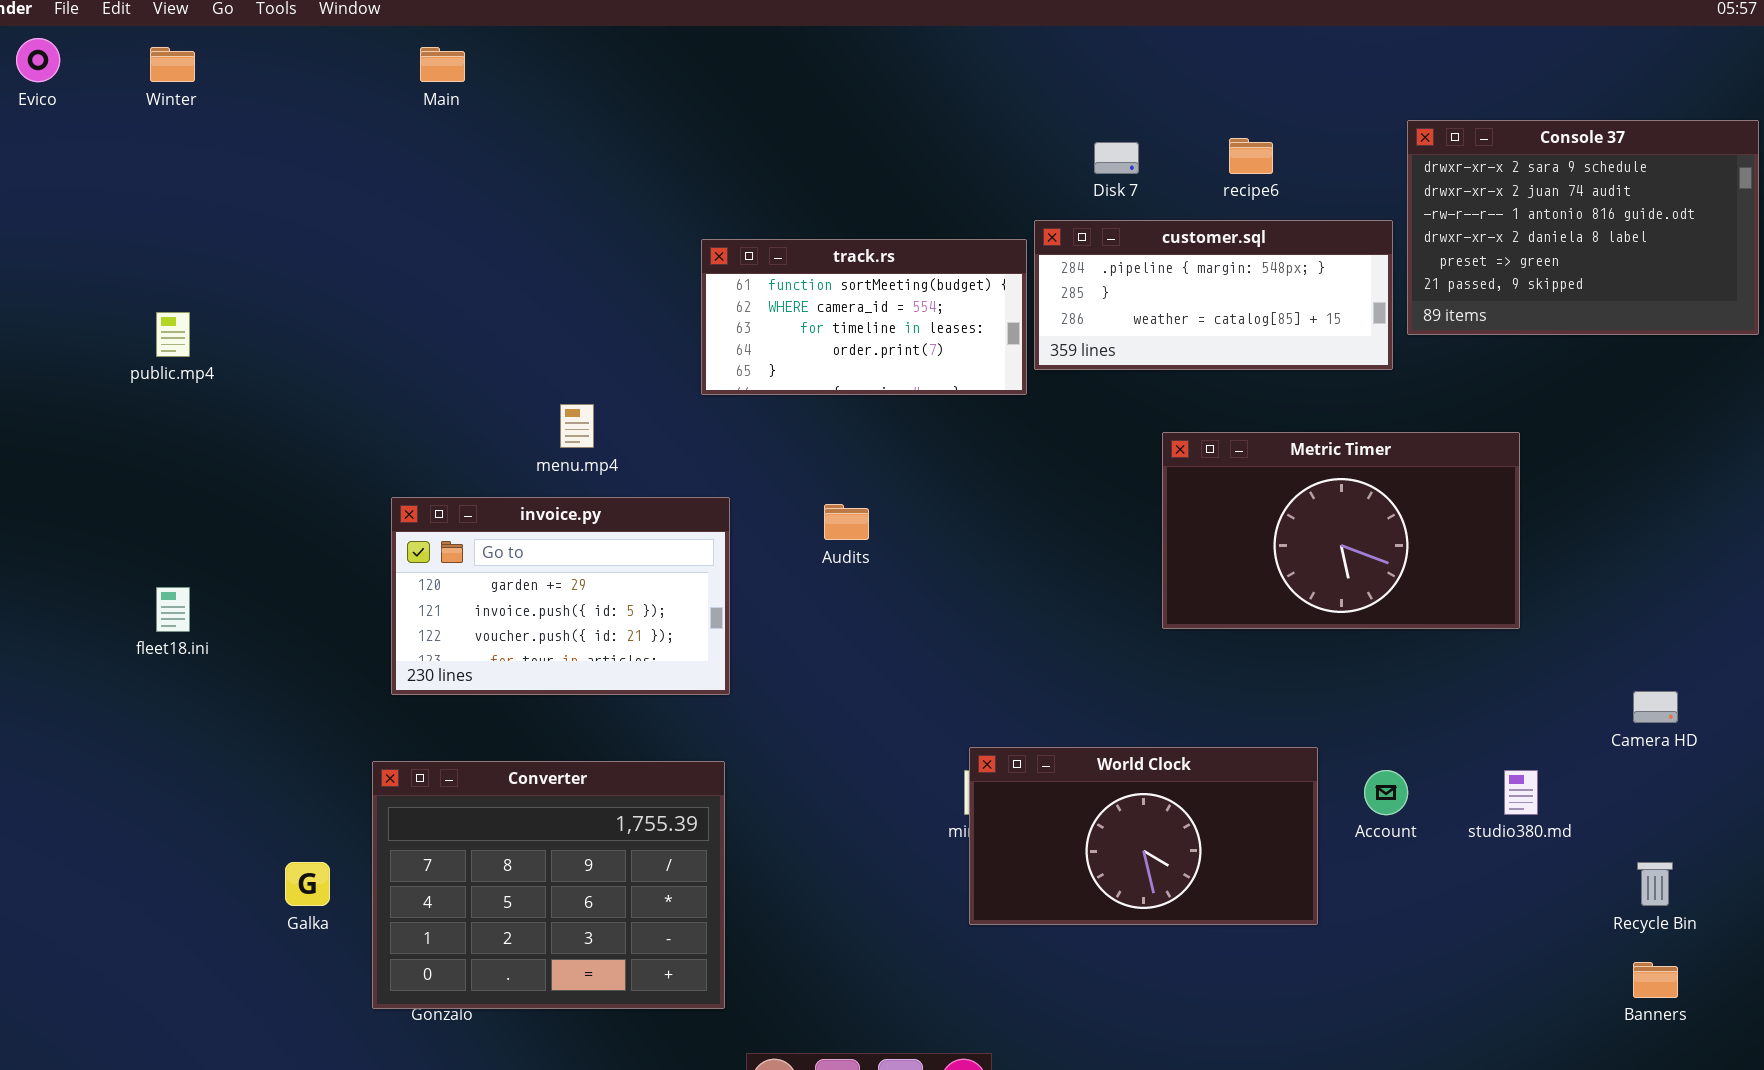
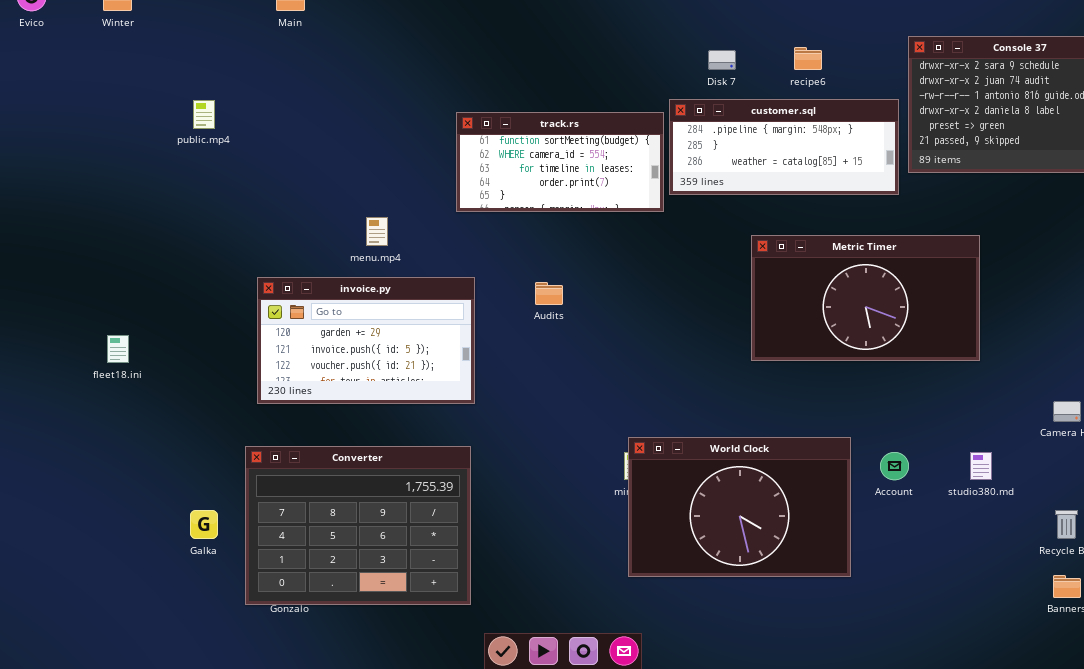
public.mp4: [156,312,190,357] -> [193,100,215,129], moved
World Clock: [969,747,1318,925] -> [628,437,851,577], resized

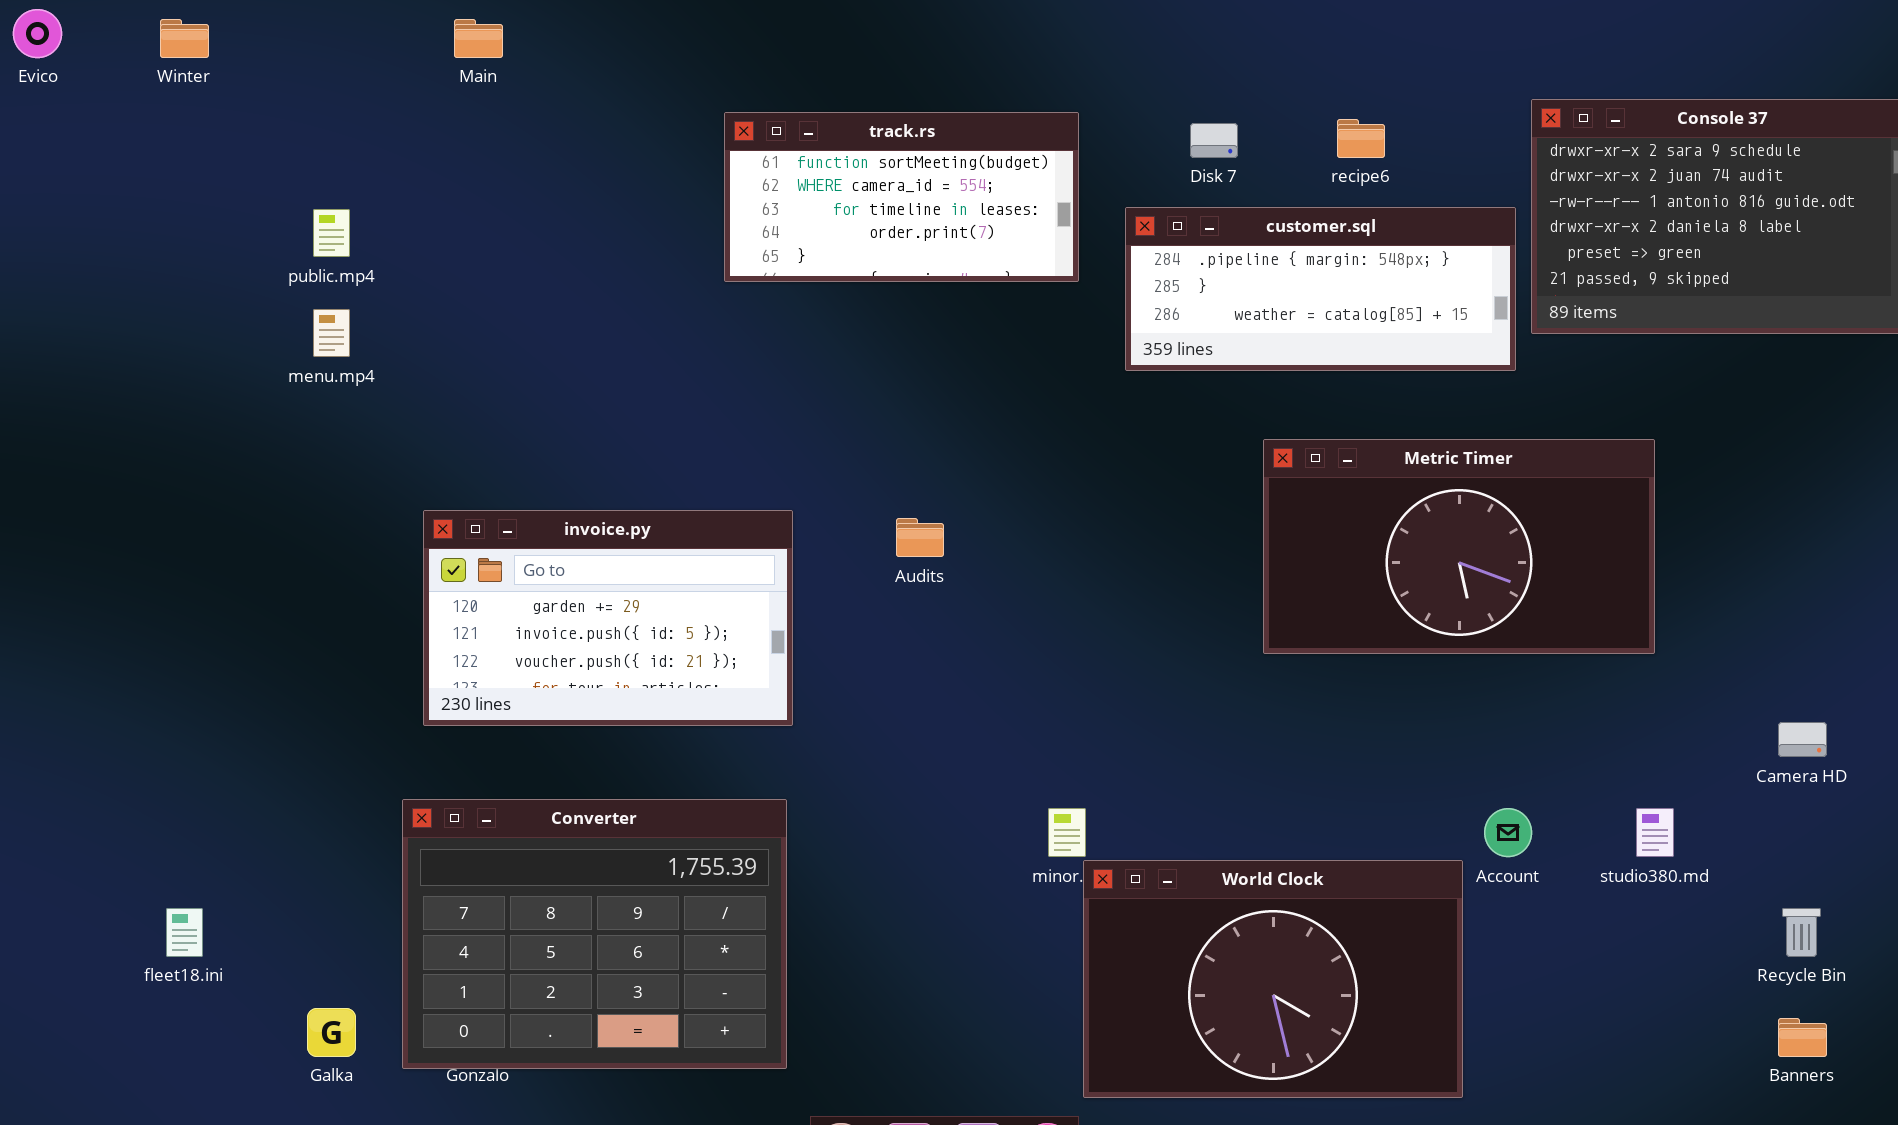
track.rs: [456,112,664,212] -> [724,112,1079,282], moved
menu.mp4: [366,217,388,246] -> [313,309,350,357], moved
fleet18.ini: [107,335,129,363] -> [166,908,203,957], moved
World Clock: [628,437,851,577] -> [1083,860,1463,1098], moved
Galka: [190,510,218,539] -> [307,1008,356,1057], moved

